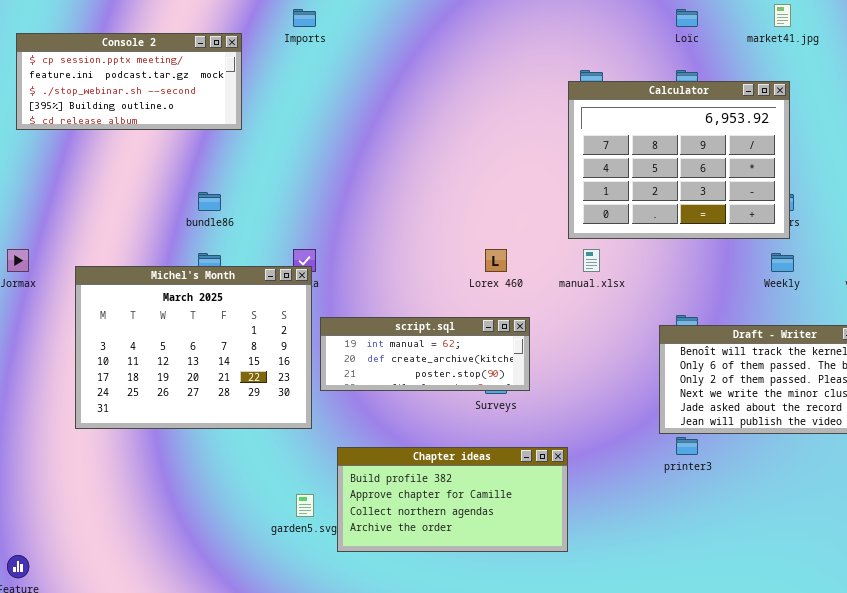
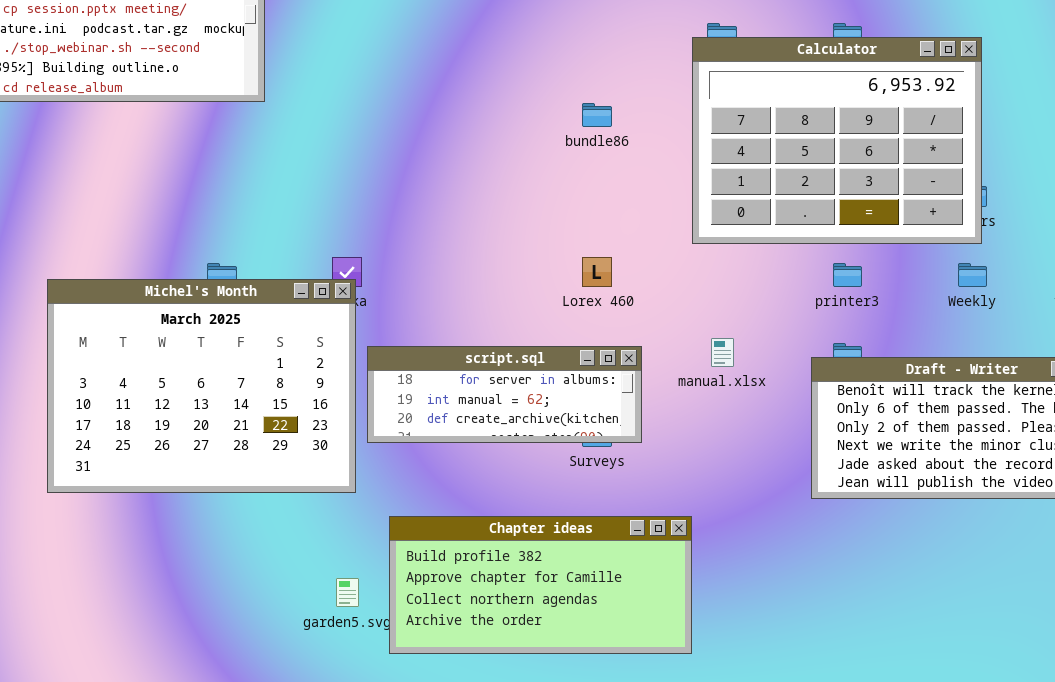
bundle86: [198,192,221,211] -> [582,103,612,127], moved
manual.xlsx: [583,249,600,272] -> [711,338,734,367], moved
script.sql: [320,317,530,391] -> [367,346,642,443], scrolled up 1 row
printer3: [676,437,698,455] -> [833,263,862,287], moved

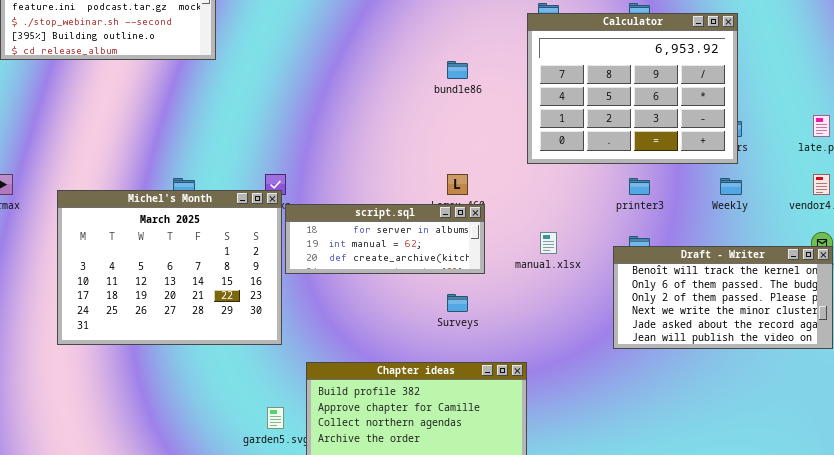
script.sql: [367,346,642,443] -> [285,204,485,274], moved

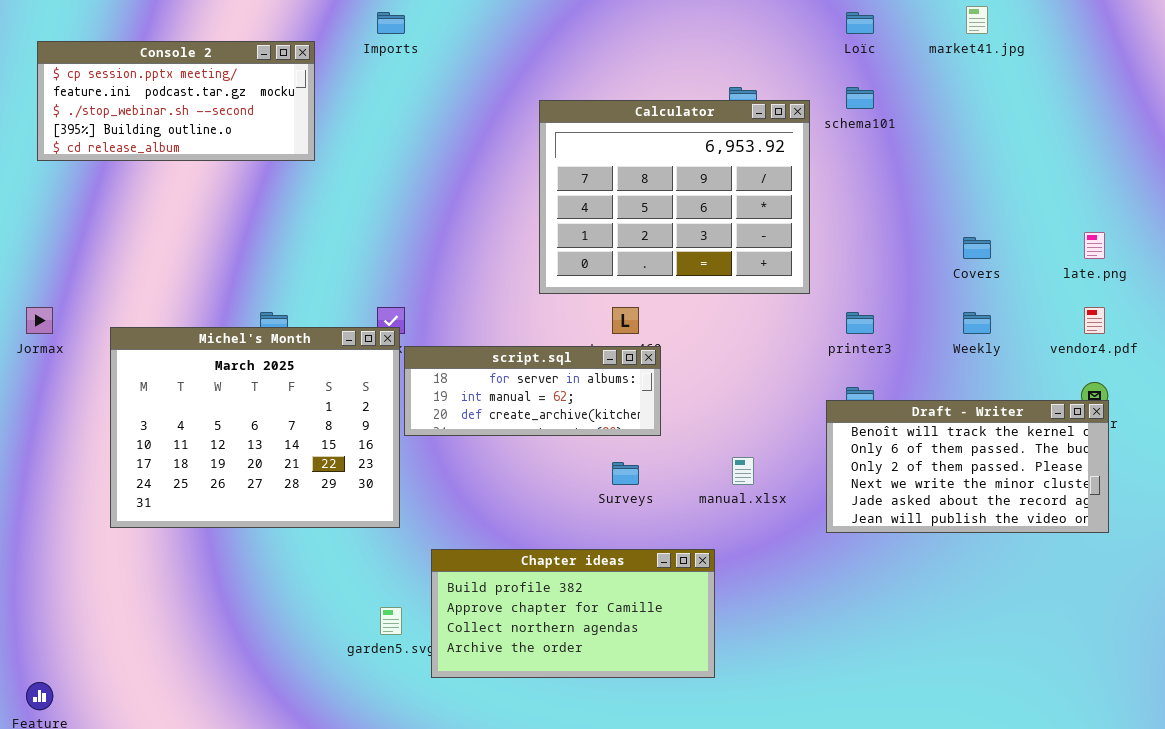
Calculator: [527,13,738,164] -> [539,100,810,294], moved
manual.xlsx: [540,232,557,254] -> [732,457,754,485], moved

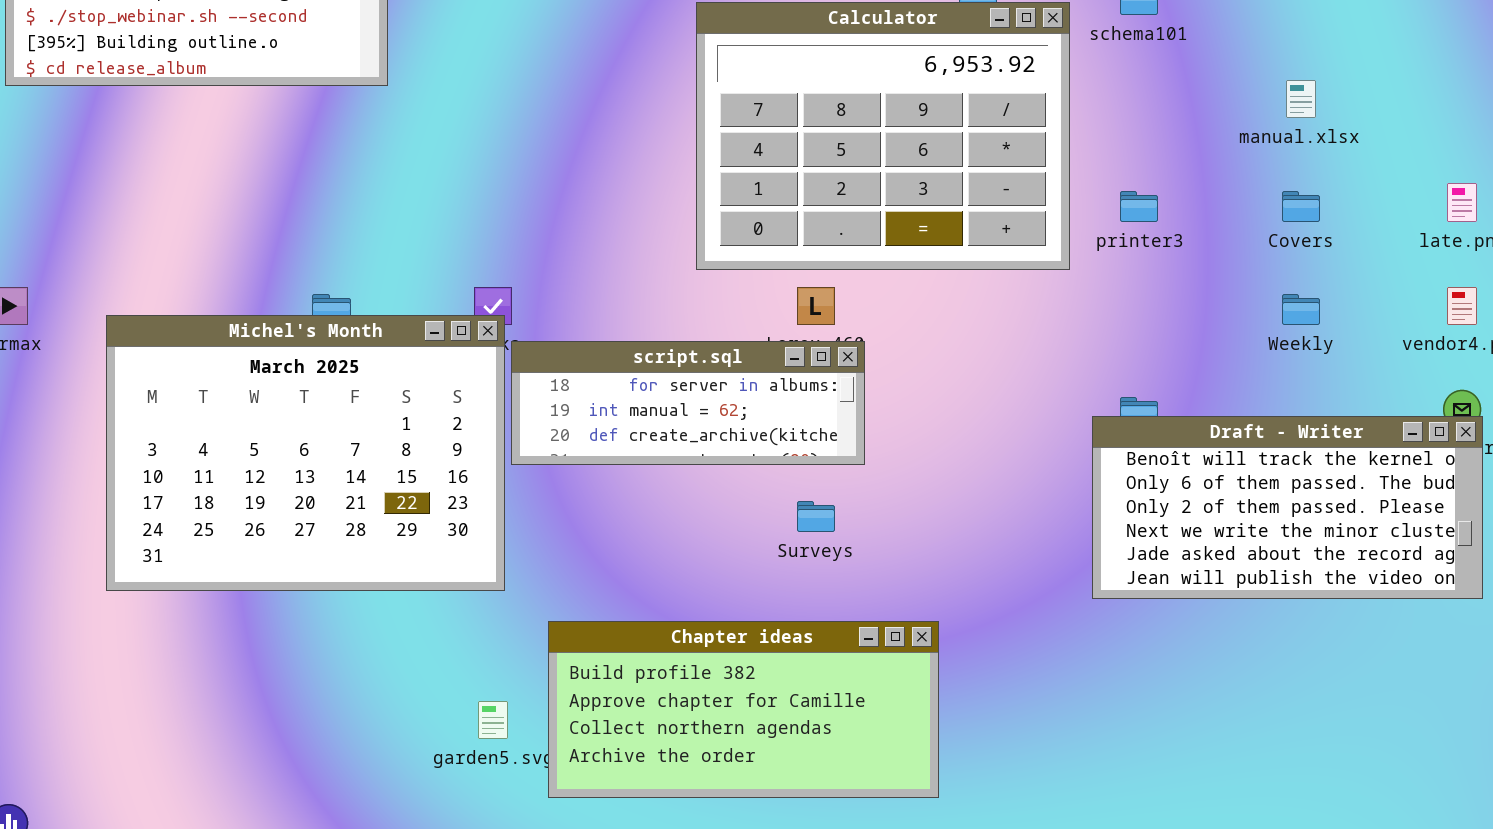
printer3: [846,312,874,334] -> [1120,191,1158,222], moved
manual.xlsx: [732,457,754,485] -> [1286,80,1316,118], moved

